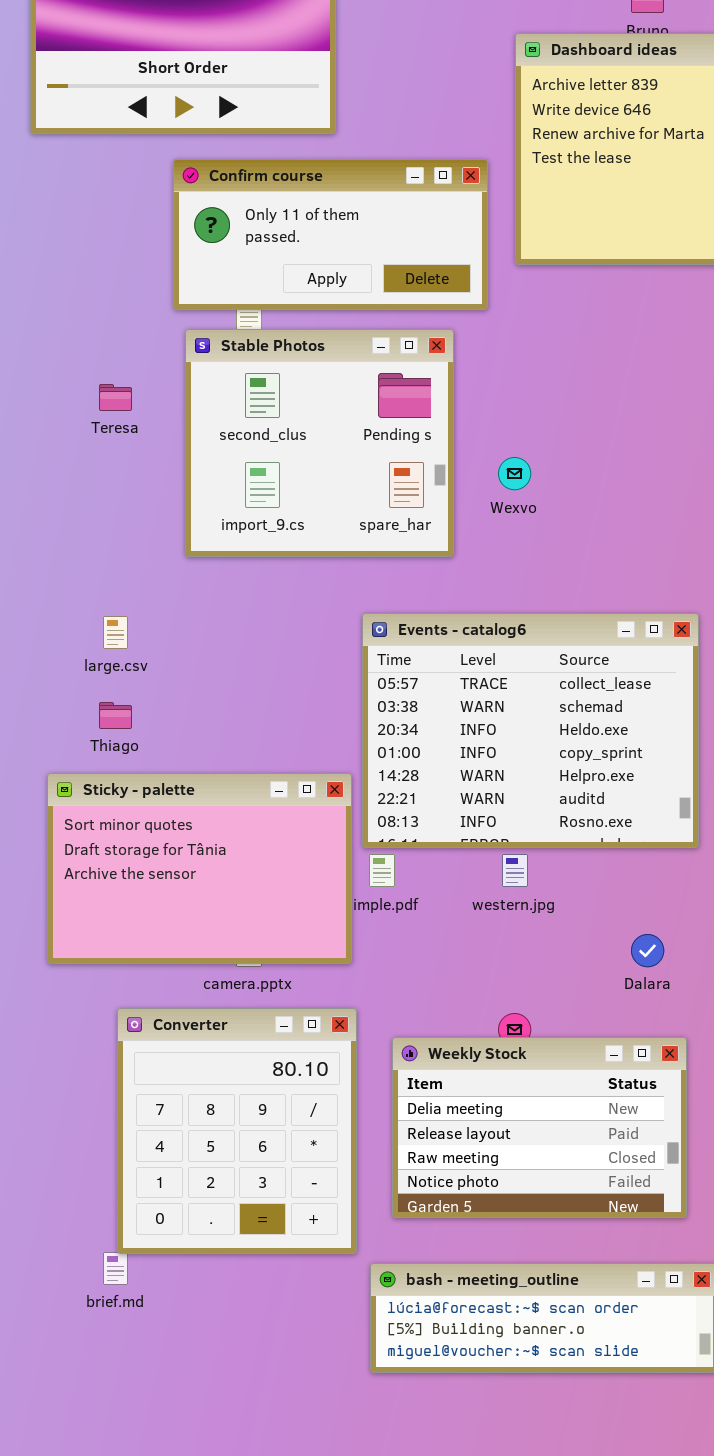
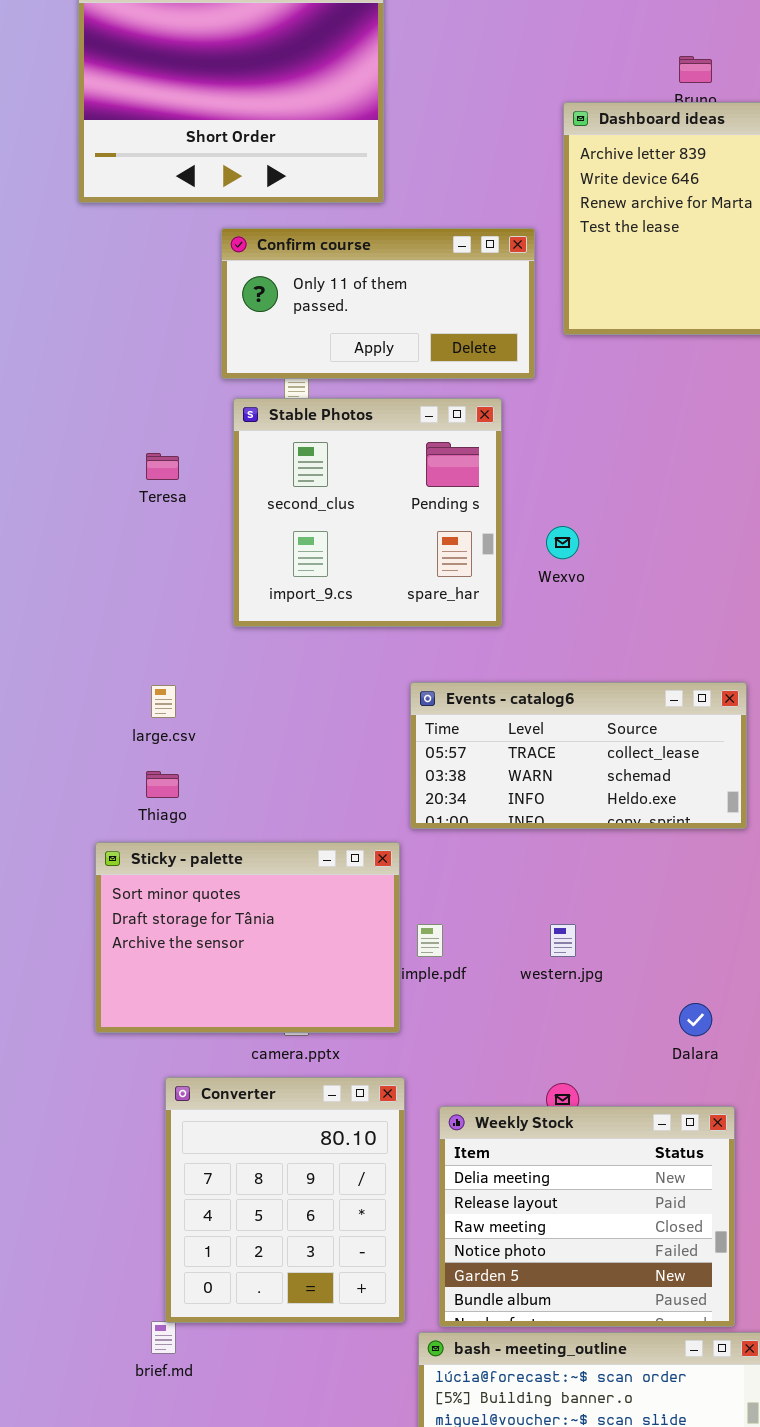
Events - catalog6: [362,613,699,848] -> [410,682,747,829], resized
Weekly Stock: [392,1037,687,1218] -> [439,1106,735,1327], resized

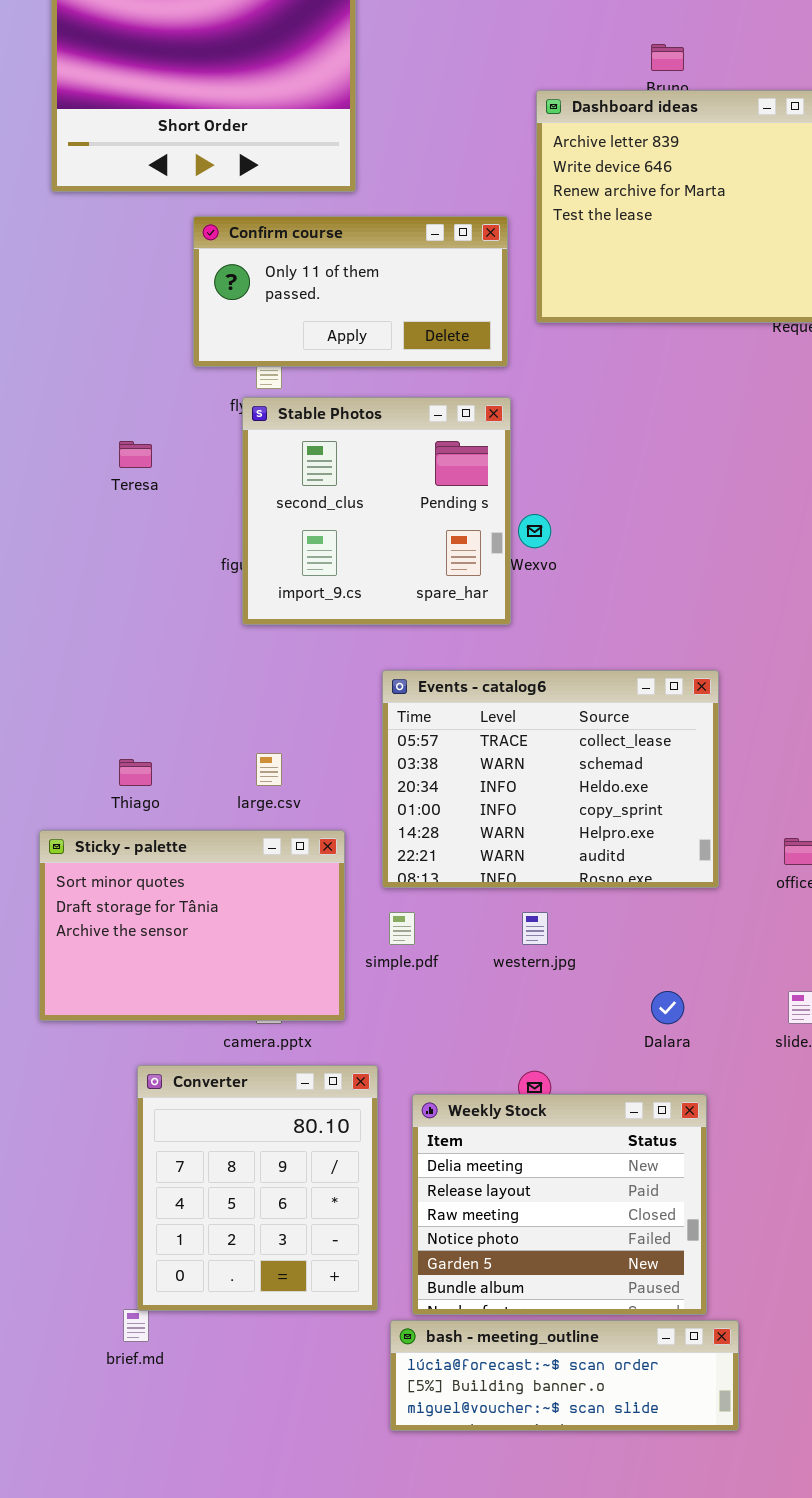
Stable Photos: [233,398,502,627] -> [242,397,511,625], moved
Events - catalog6: [410,682,747,829] -> [382,670,719,888], resized
large.csv: [151,685,176,718] -> [256,753,282,786], moved
Sticky - palette: [95,842,400,1033] -> [39,830,345,1021], moved

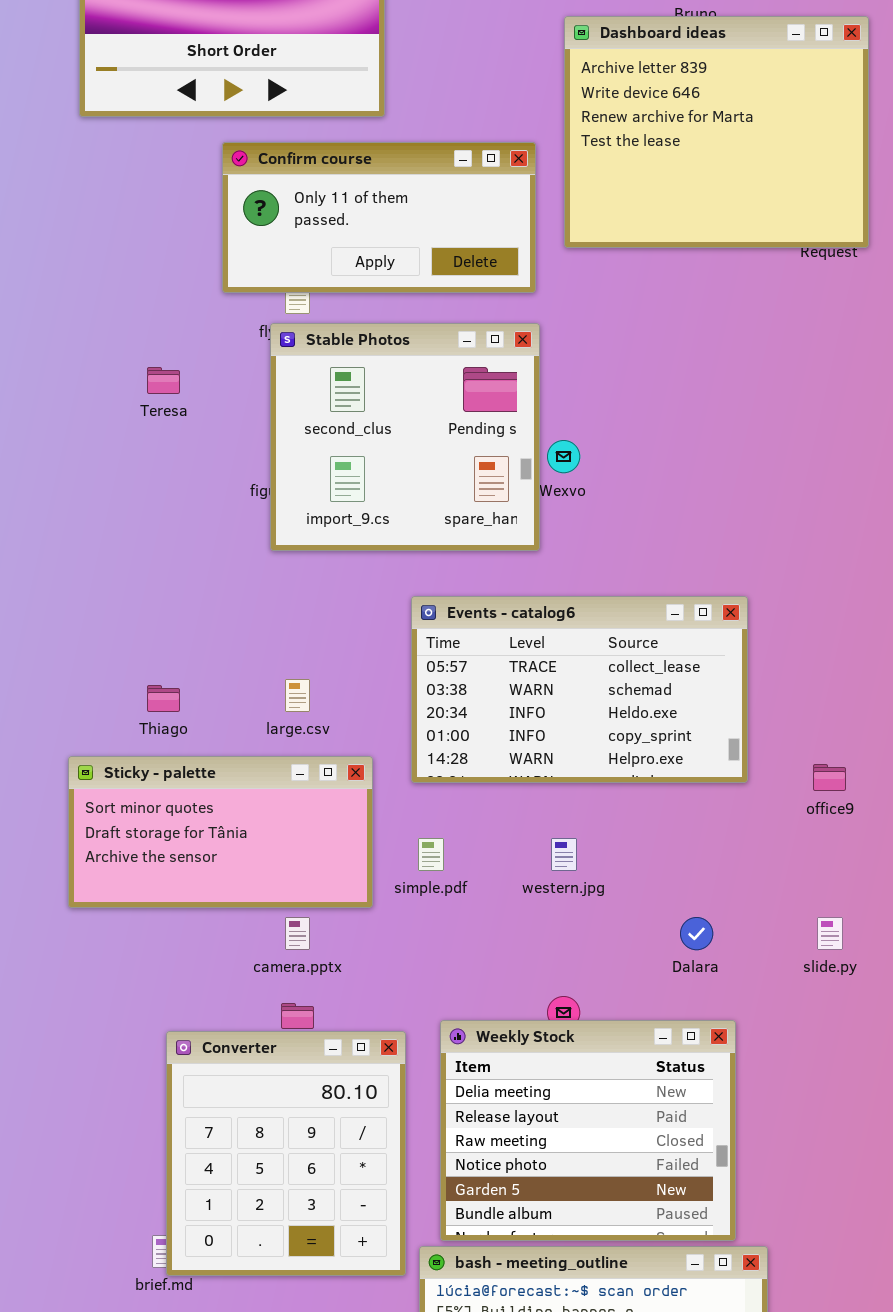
Events - catalog6: [382,670,719,888] -> [411,596,748,783], resized
Sticky - palette: [39,830,345,1021] -> [68,756,373,908], resized
Converter: [137,1065,378,1311] -> [166,1031,406,1276], moved

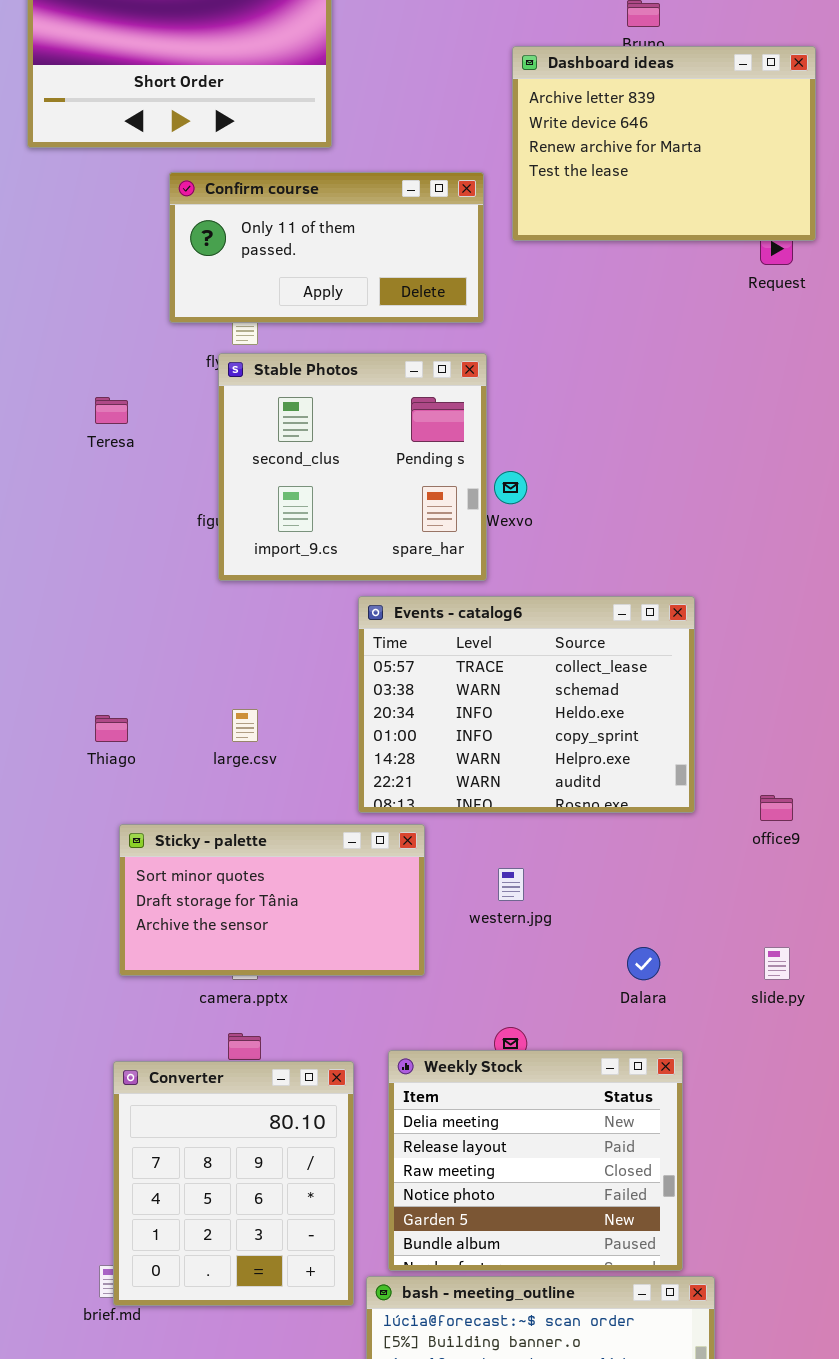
Dashboard ideas: [564,16,869,248] -> [512,46,816,241], resized
Events - catalog6: [411,596,748,783] -> [358,596,695,813], resized
Sticky - palette: [68,756,373,908] -> [119,824,425,976], moved

